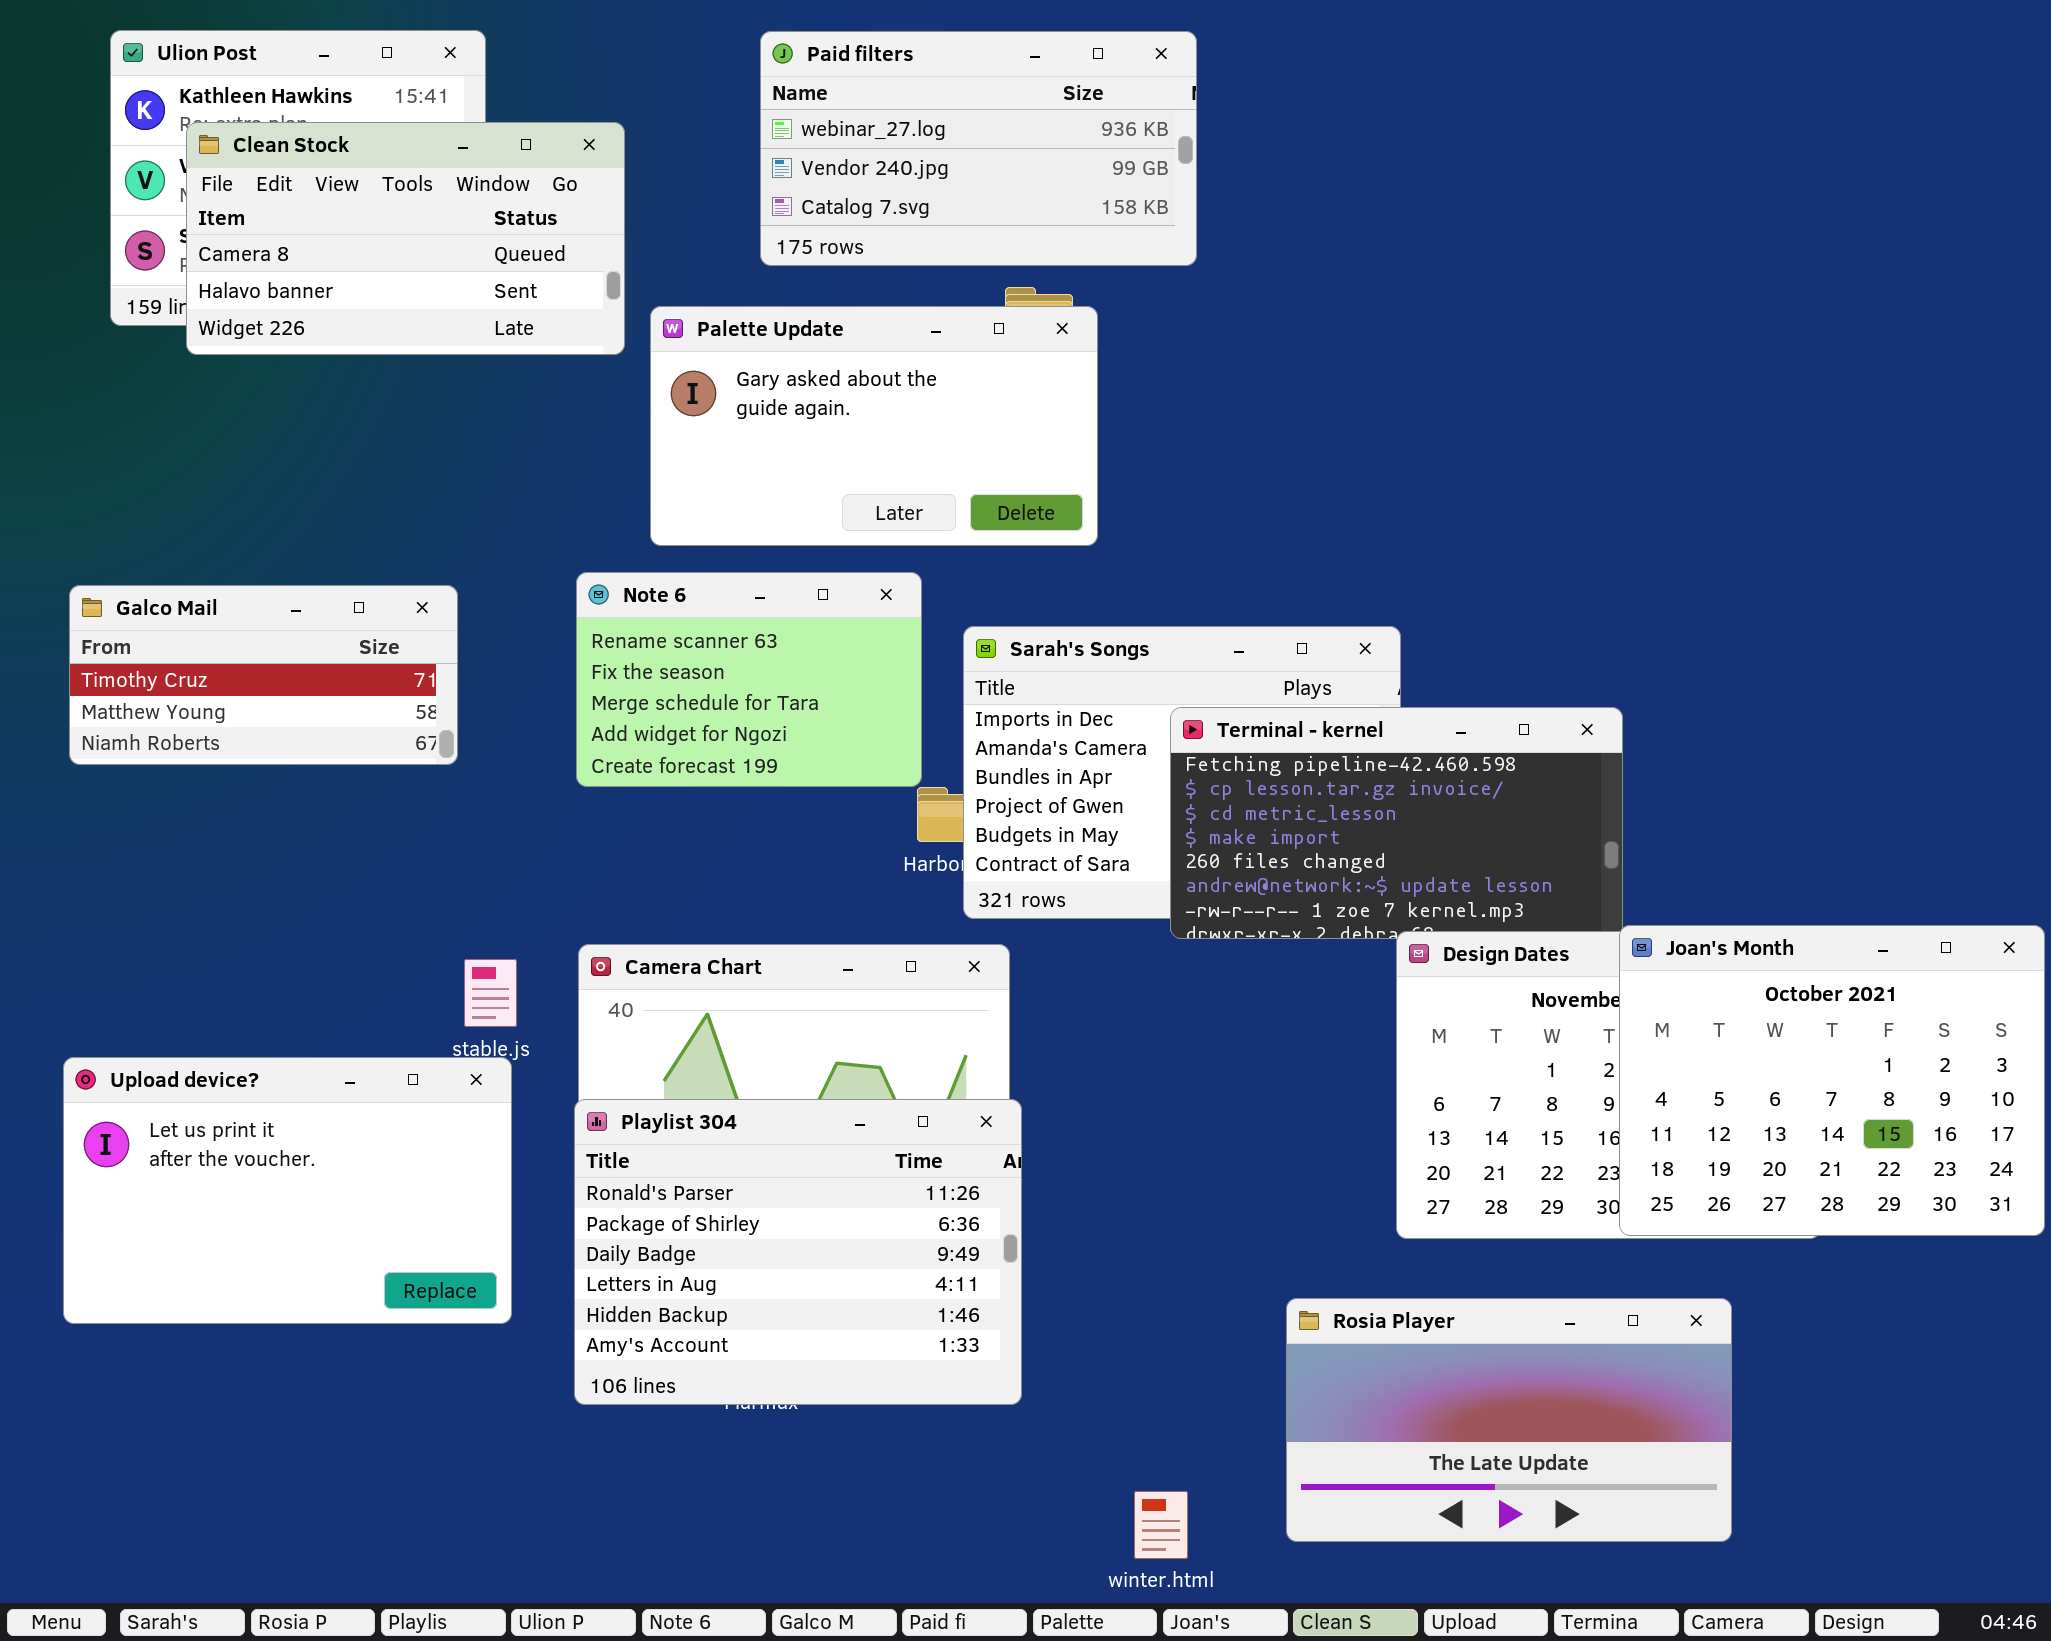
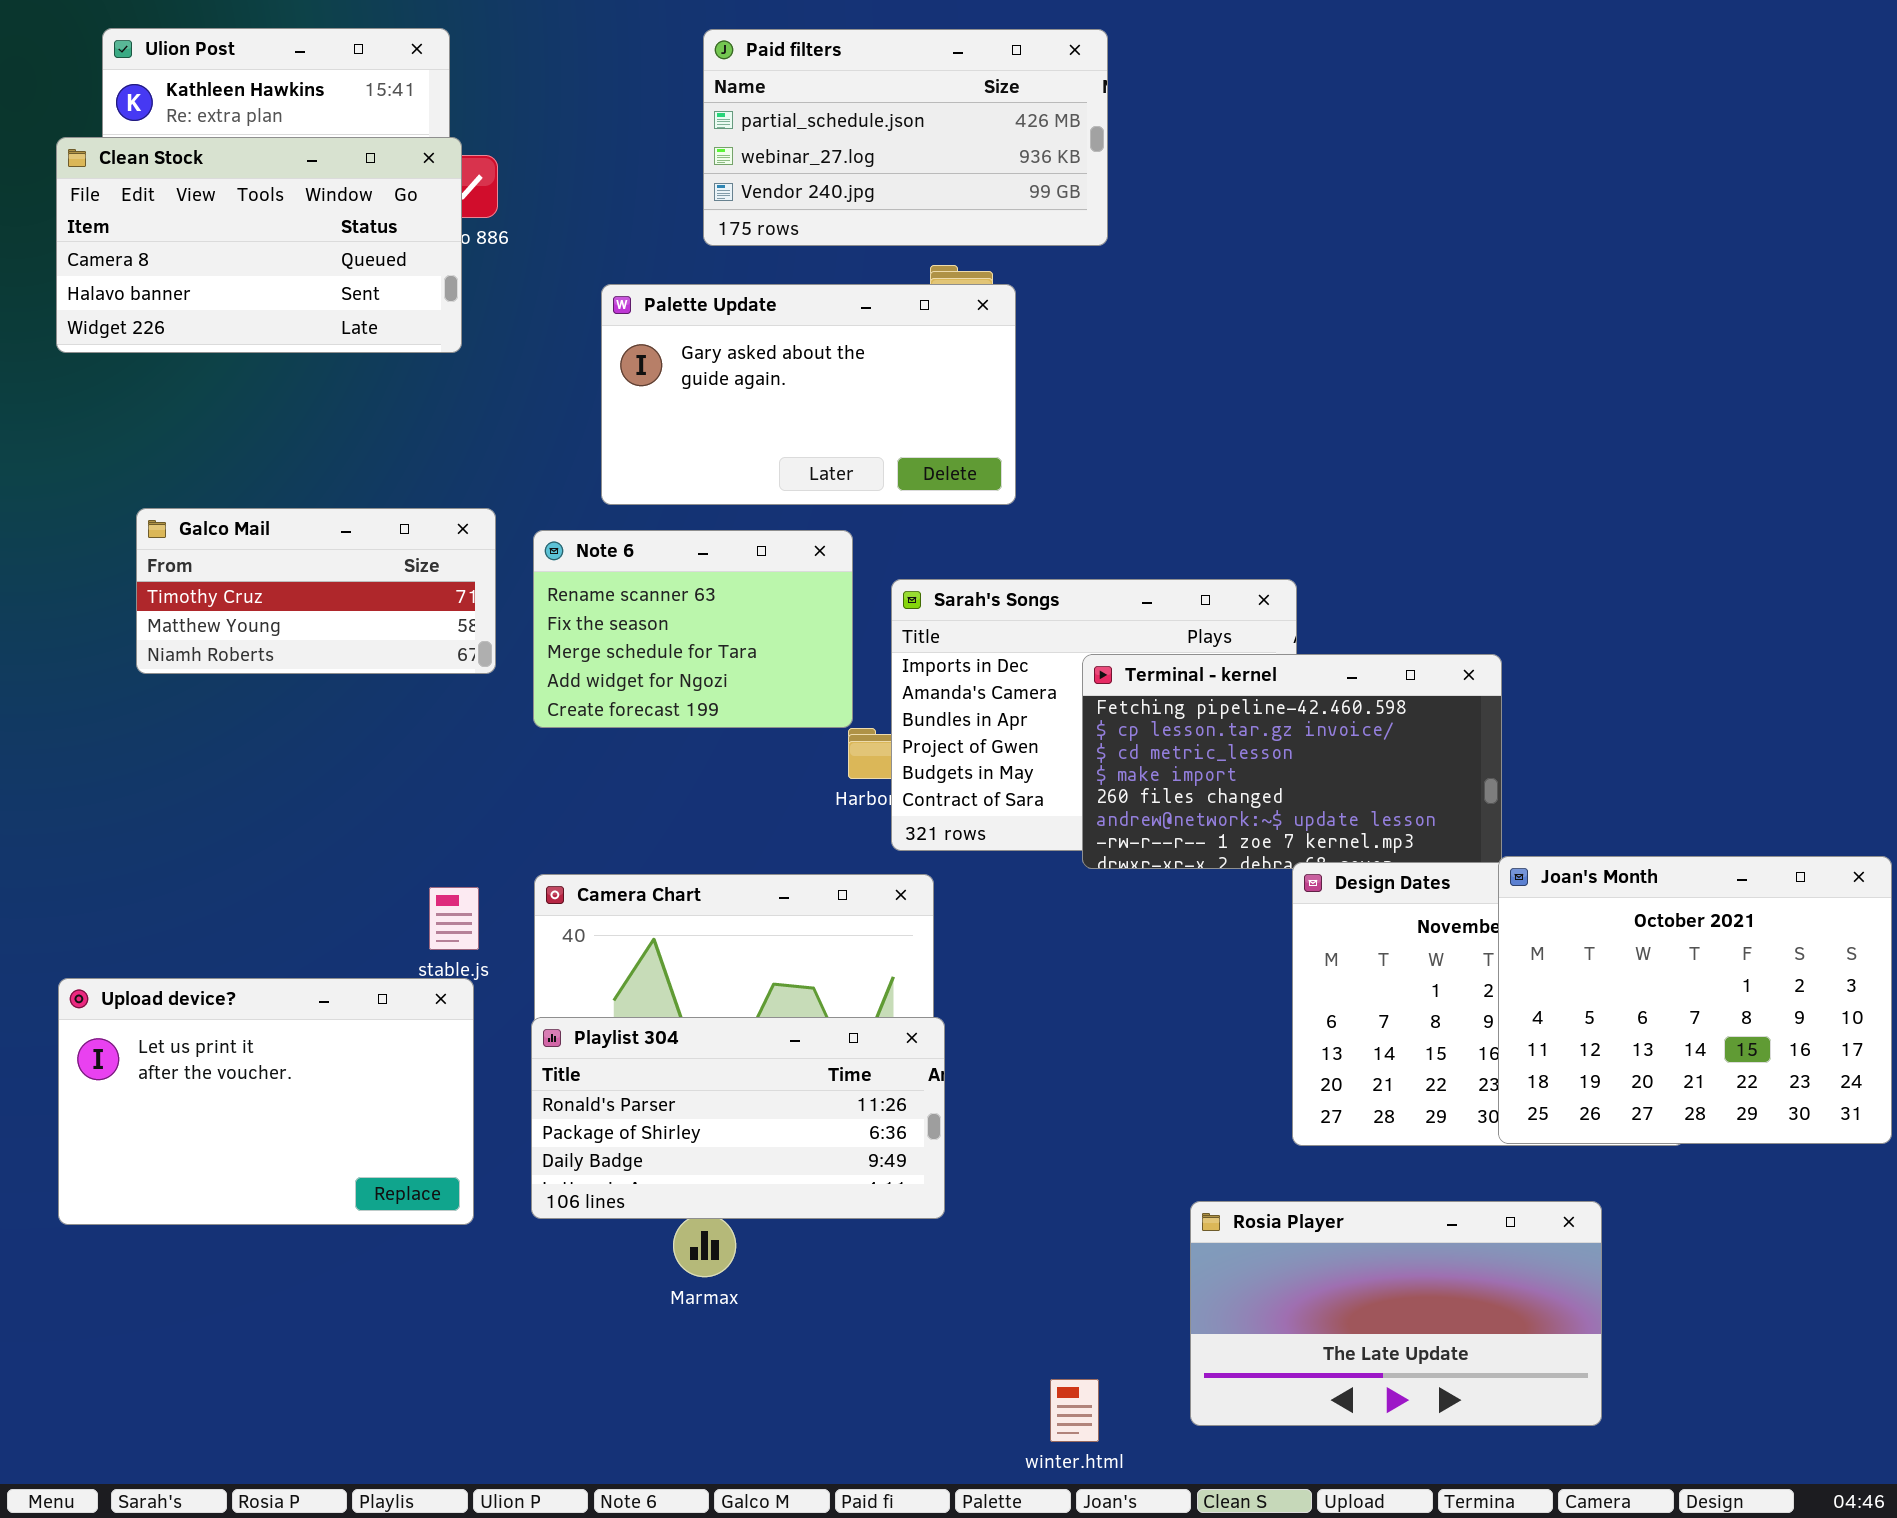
Paid filters: [760,31,1197,266] -> [703,29,1108,246], scrolled up 1 row
Clean Stock: [186,122,625,355] -> [56,137,462,353], moved
Galco Mail: [69,585,458,765] -> [136,508,496,674], moved
Playlist 304: [574,1099,1022,1405] -> [531,1017,945,1219], resized

